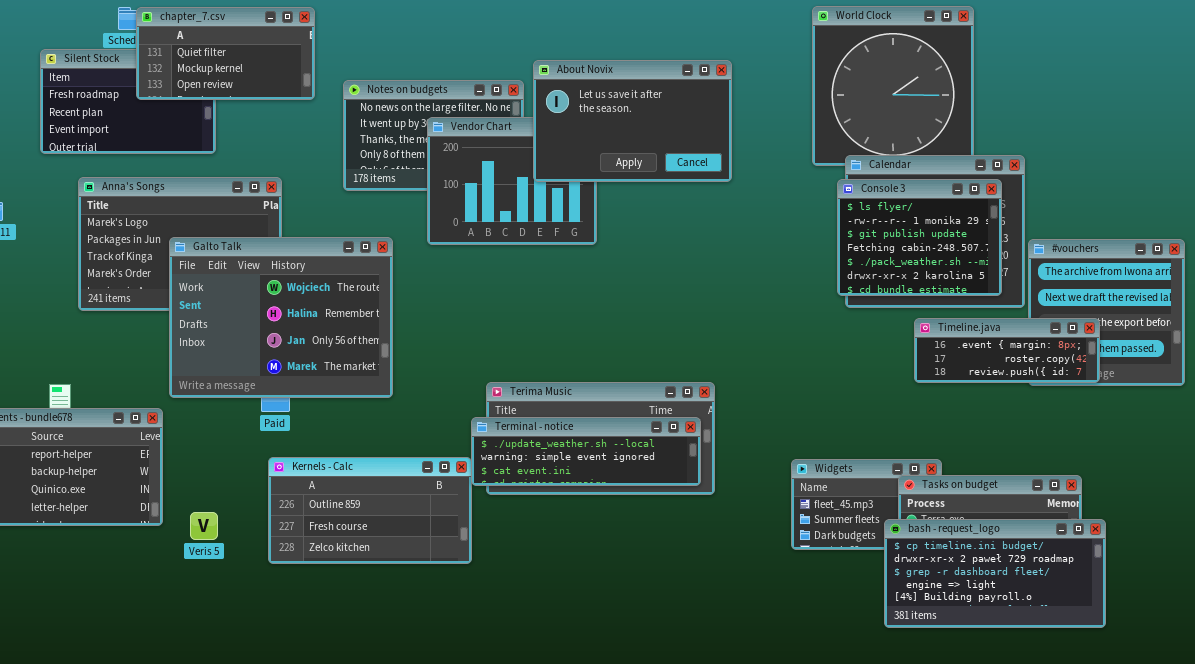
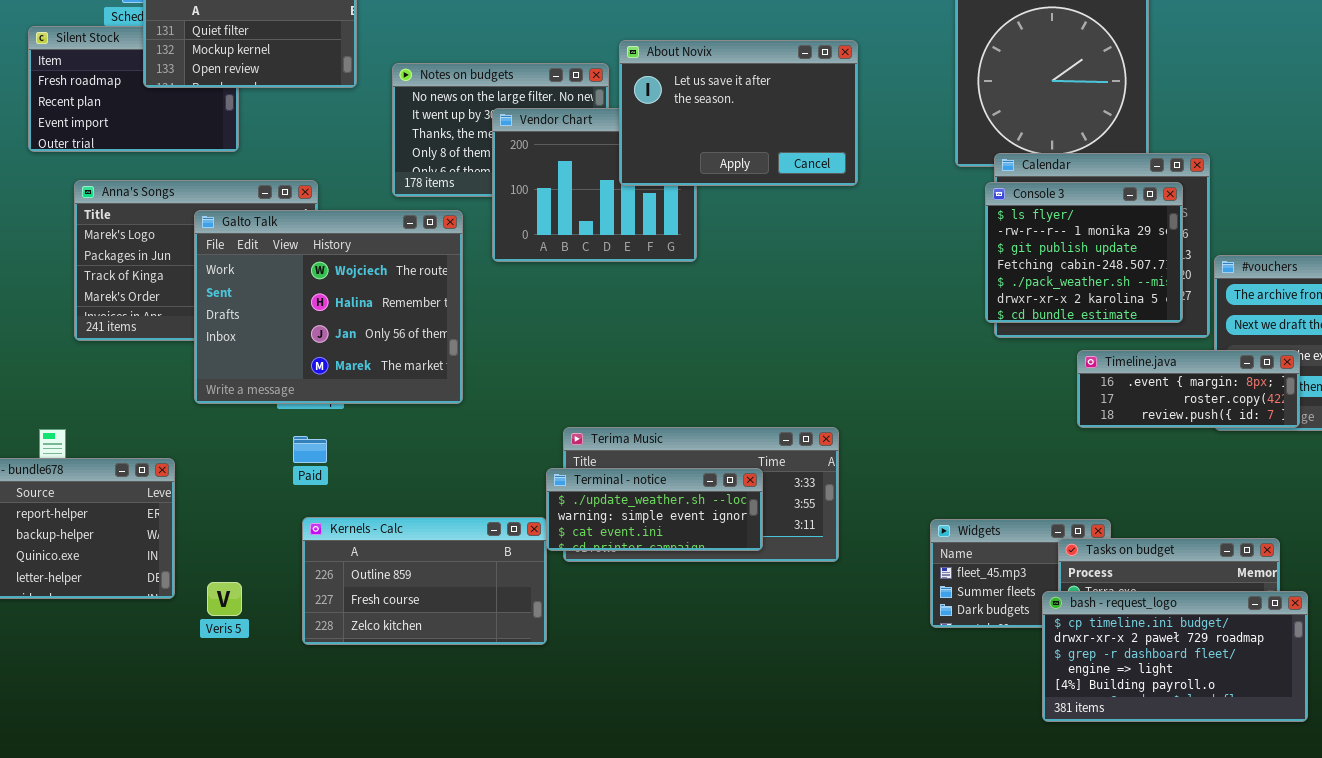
Galto Talk: [169,237,393,398] -> [194,210,463,404], moved
Terminal - notice: [471,417,701,486] -> [546,468,763,551], resized

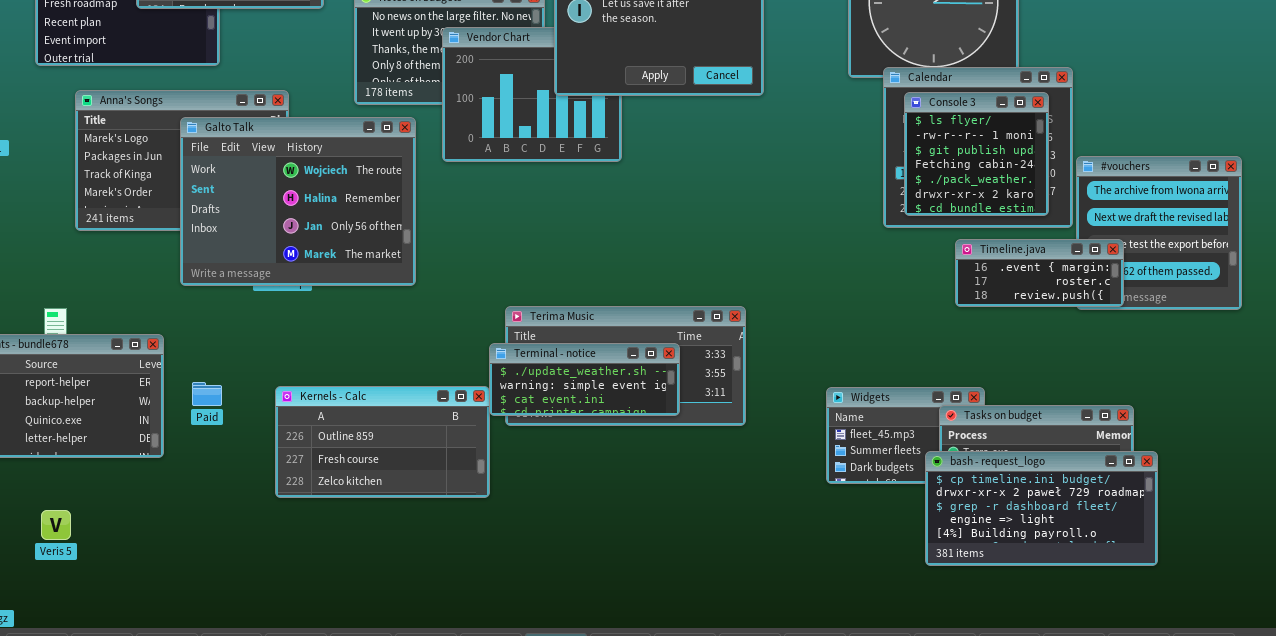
Console 3: [985,182,1183,323] -> [904,92,1049,216], resized
Timeline.java: [1077,350,1300,428] -> [955,239,1124,307], resized
Paid: [293,436,327,463] -> [192,382,222,406], moved
Veris 5: [207,582,242,616] -> [41,510,71,540], moved

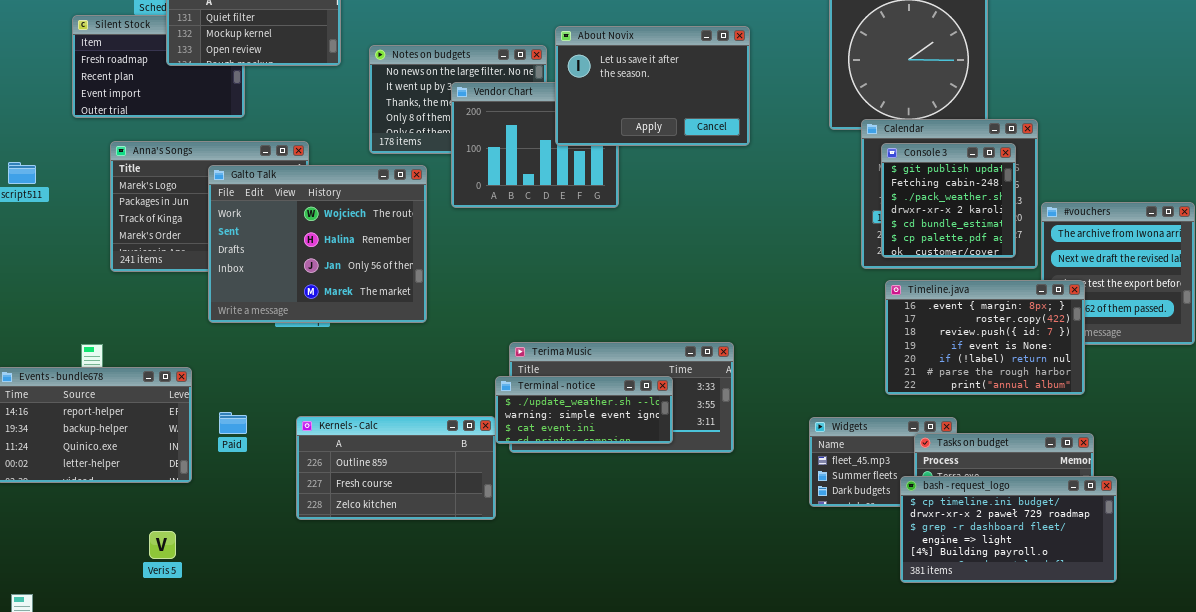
Console 3: [904,92,1049,216] -> [881,143,1016,258], scrolled down 2 rows
Timeline.java: [955,239,1124,307] -> [885,280,1085,395], resized
Veris 5: [41,510,71,540] -> [149,531,176,559], moved

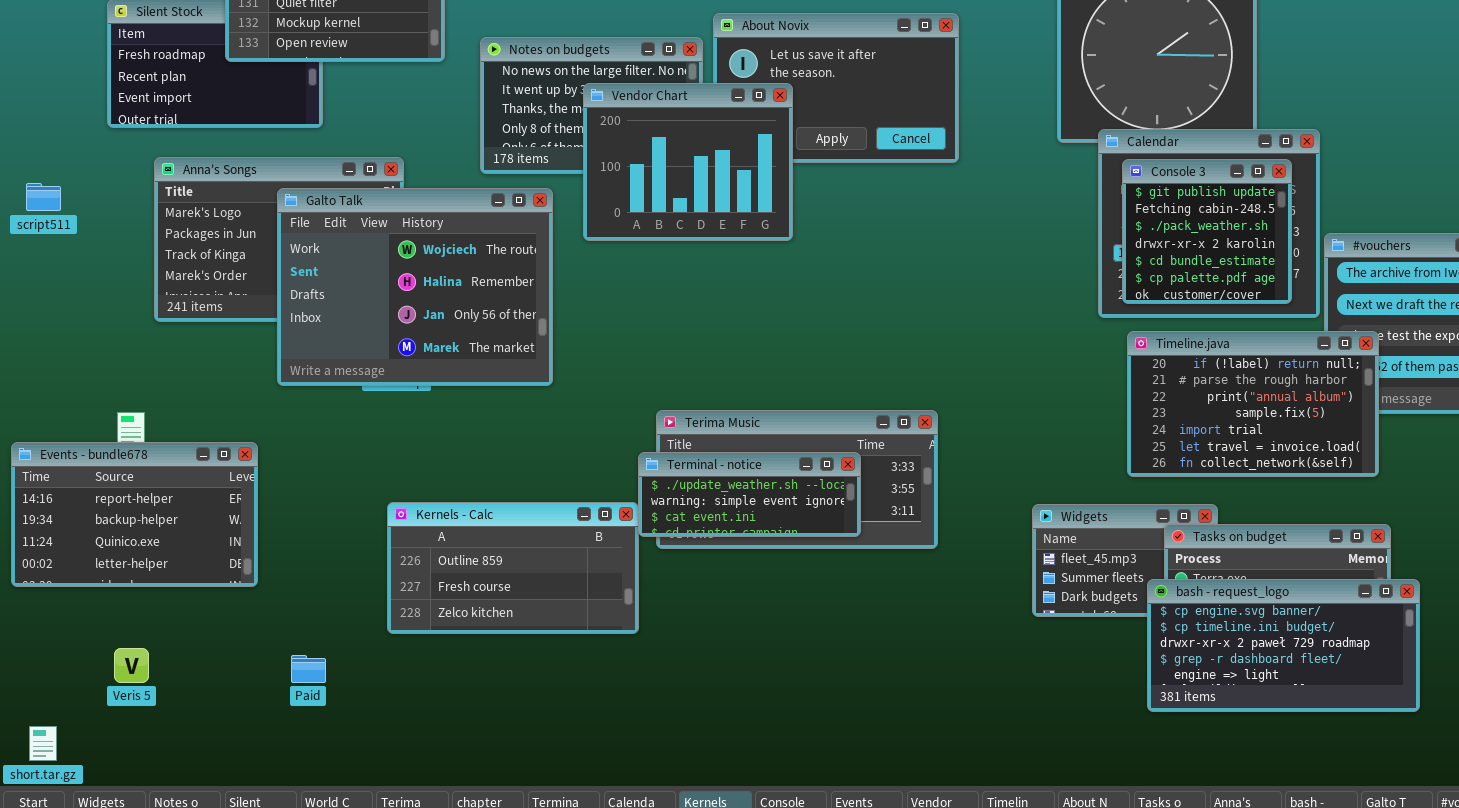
Vendor Chart: [451,82,619,208] -> [583,83,793,241], raised
Timeline.java: [885,280,1085,395] -> [1127,331,1379,477], scrolled down 4 rows
Paid: [219,412,247,434] -> [291,655,326,683], moved
bash - request_logo: [900,476,1117,583] -> [1147,579,1420,712], scrolled up 1 row
Veris 5: [149,531,176,559] -> [114,648,149,683], moved

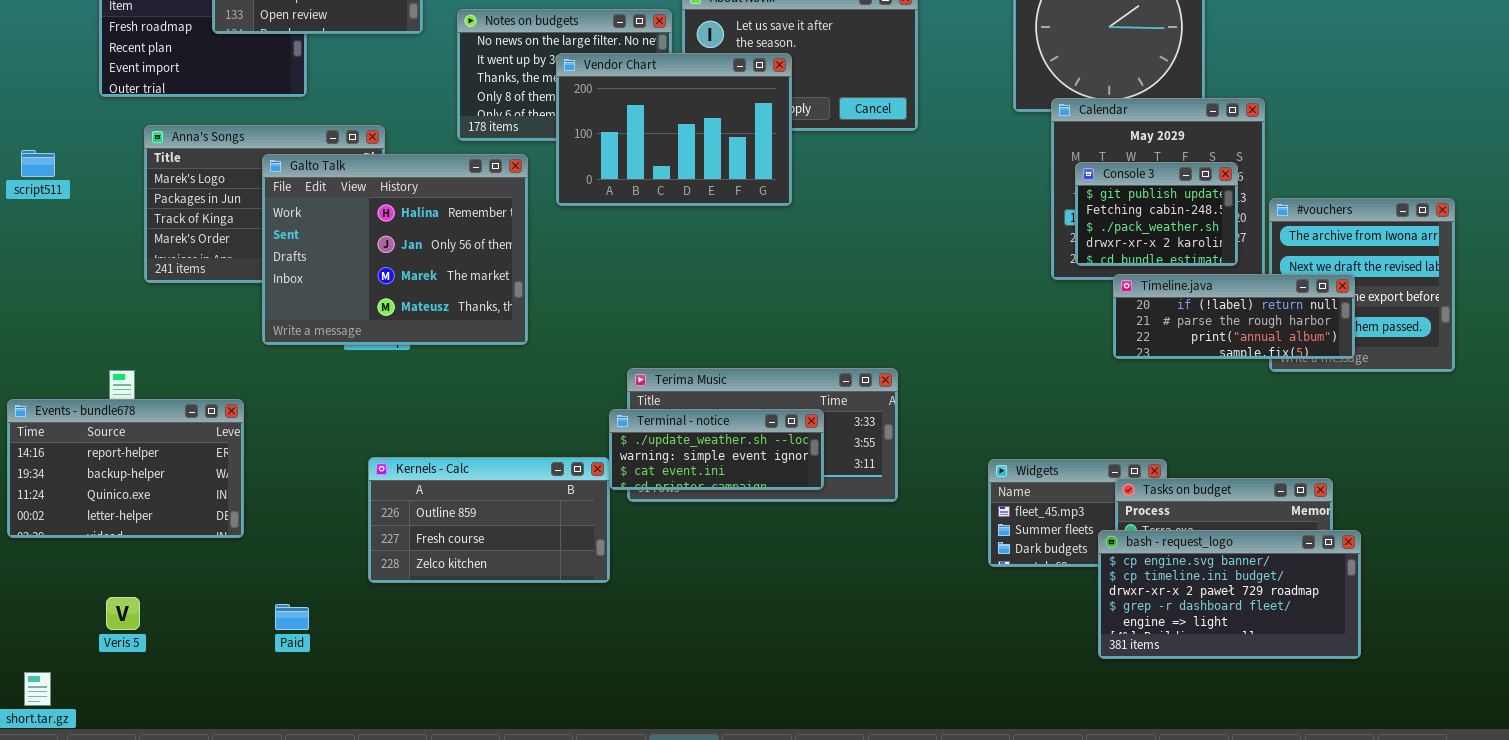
Vendor Chart: [583,83,793,241] -> [556,53,792,206], resized
Console 3: [1122,159,1292,304] -> [1075,162,1238,266], resized
Galto Talk: [277,188,553,386] -> [262,154,528,345], scrolled down 1 row
Timeline.java: [1127,331,1379,477] -> [1113,274,1355,359], moved, resized

